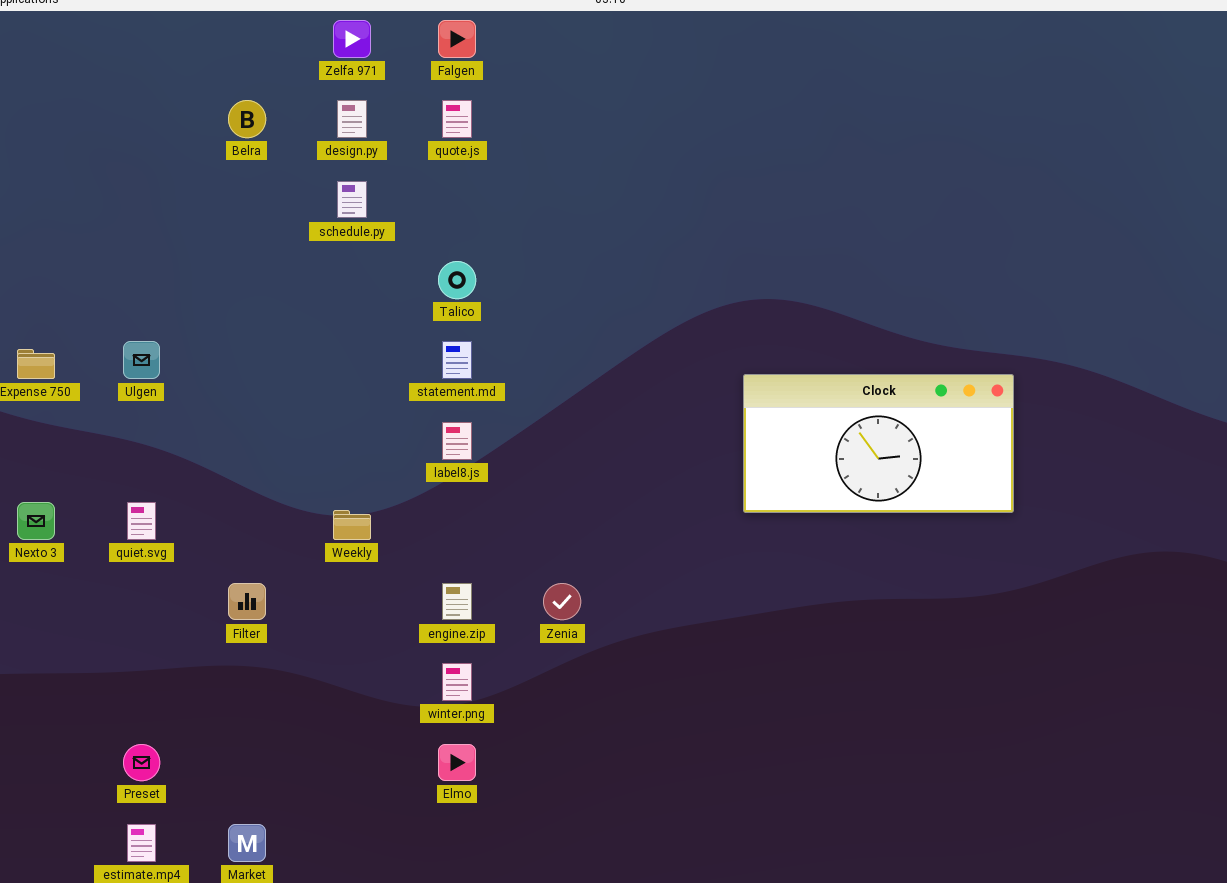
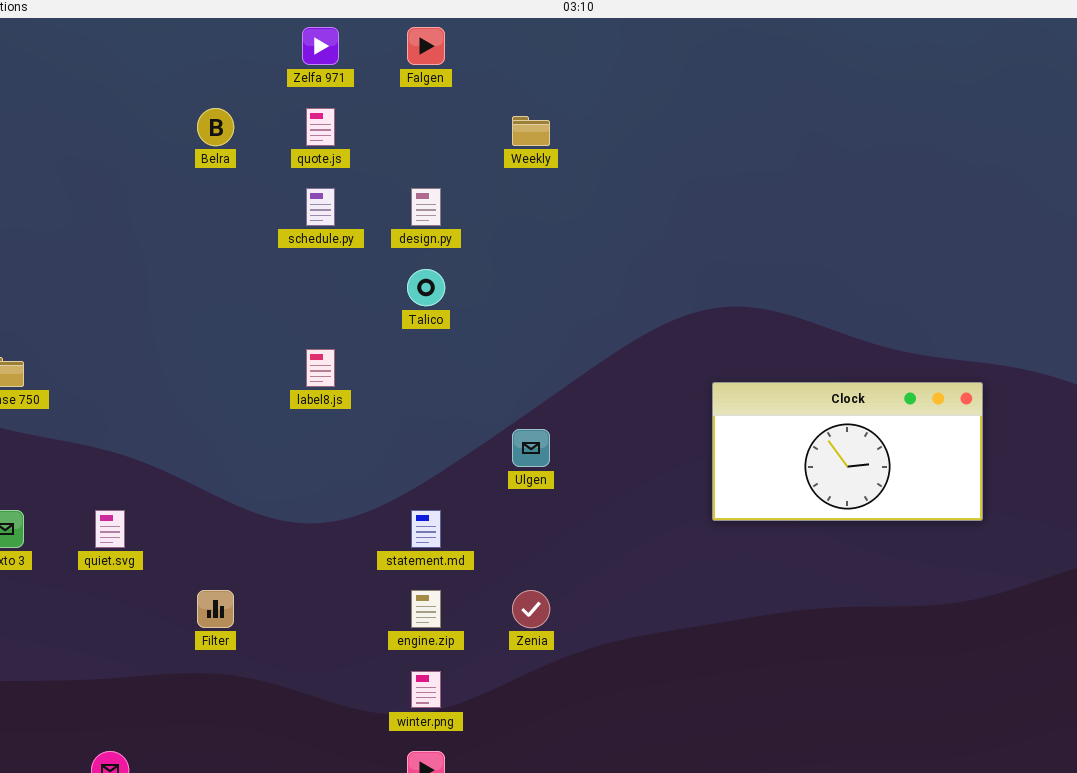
design.py: [337,100,367,138] -> [411,188,441,226], moved
quote.js: [442,100,472,138] -> [306,108,335,146], moved
Ulgen: [123,341,160,379] -> [512,429,550,467], moved
statement.md: [442,341,472,379] -> [411,510,441,548], moved
label8.js: [442,422,472,460] -> [306,349,335,387], moved
Weekly: [333,510,371,540] -> [512,116,550,146], moved

